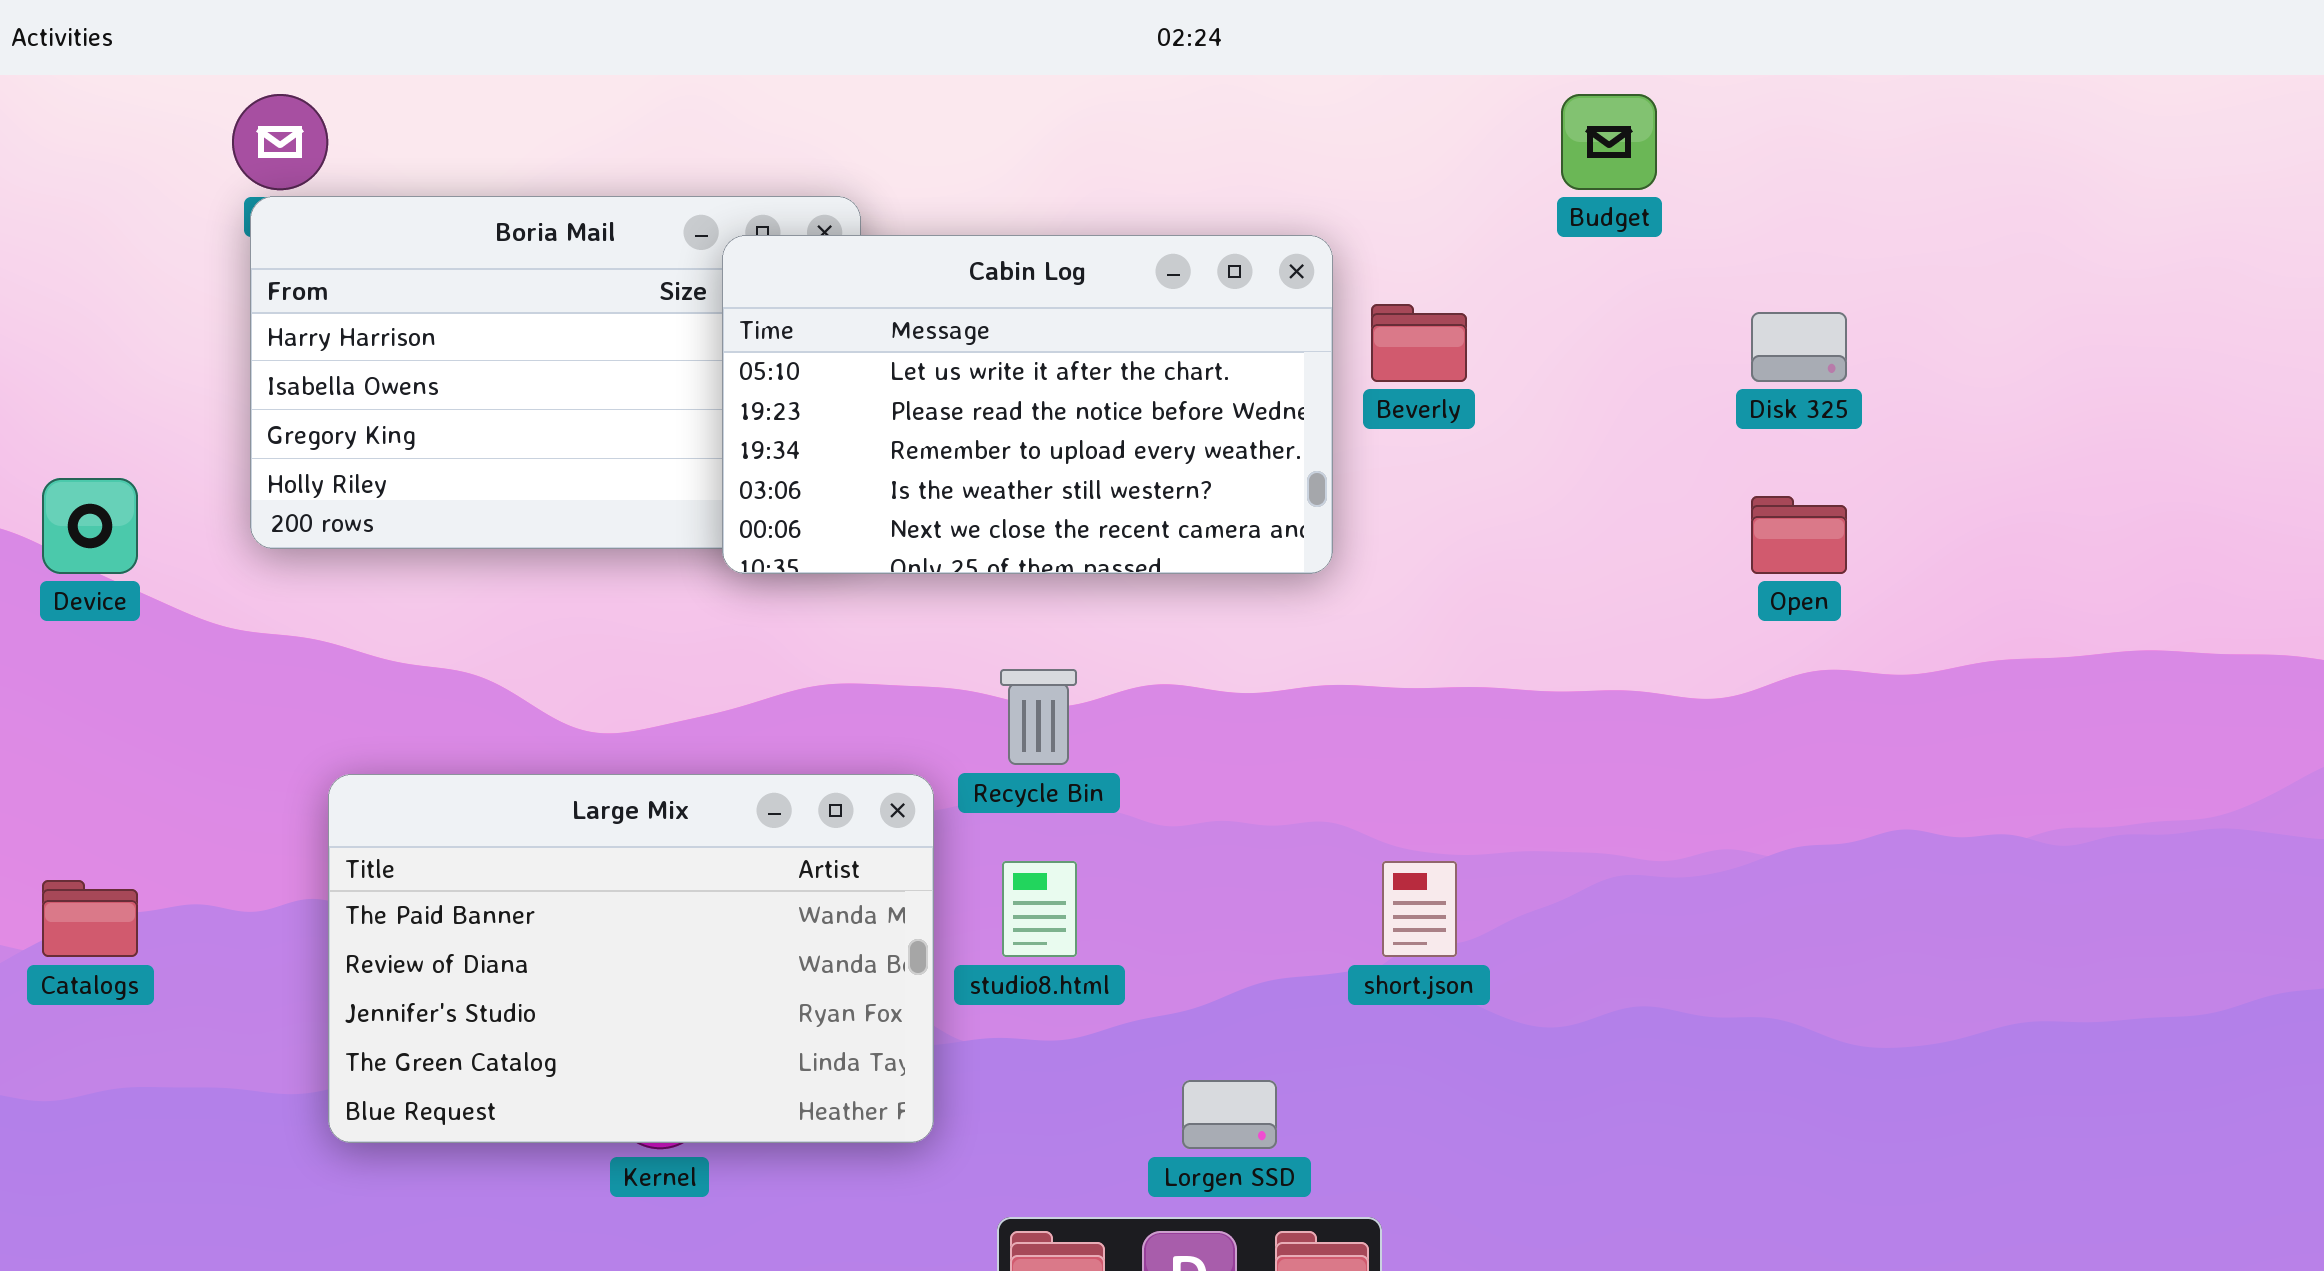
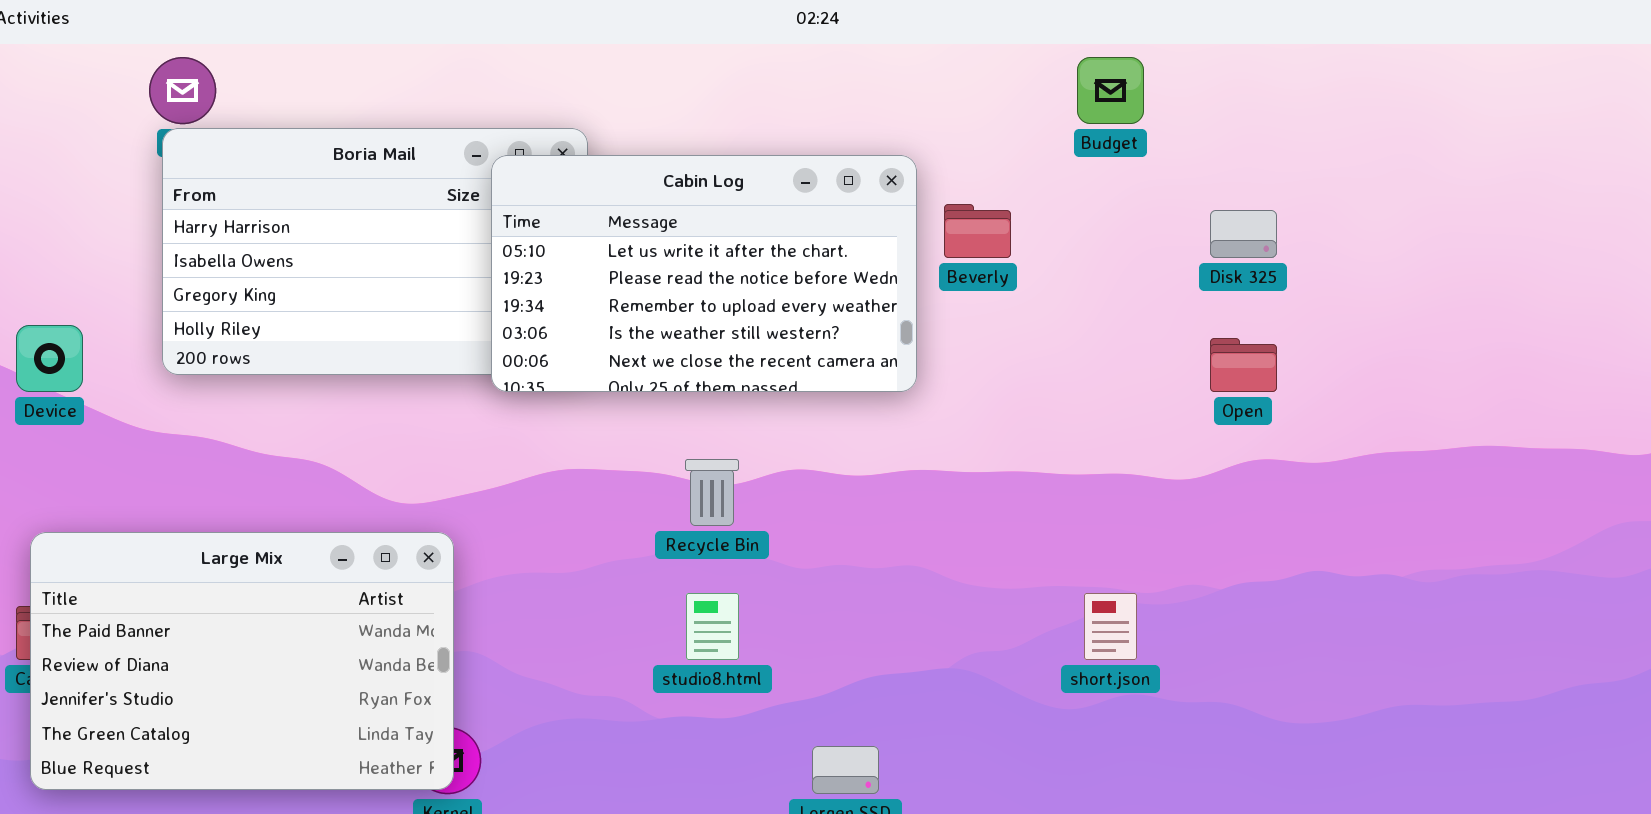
Large Mix: [328,774,934,1143] -> [30,532,454,790], moved
short.json: [1382,861,1457,957] -> [1084,593,1137,660], moved

